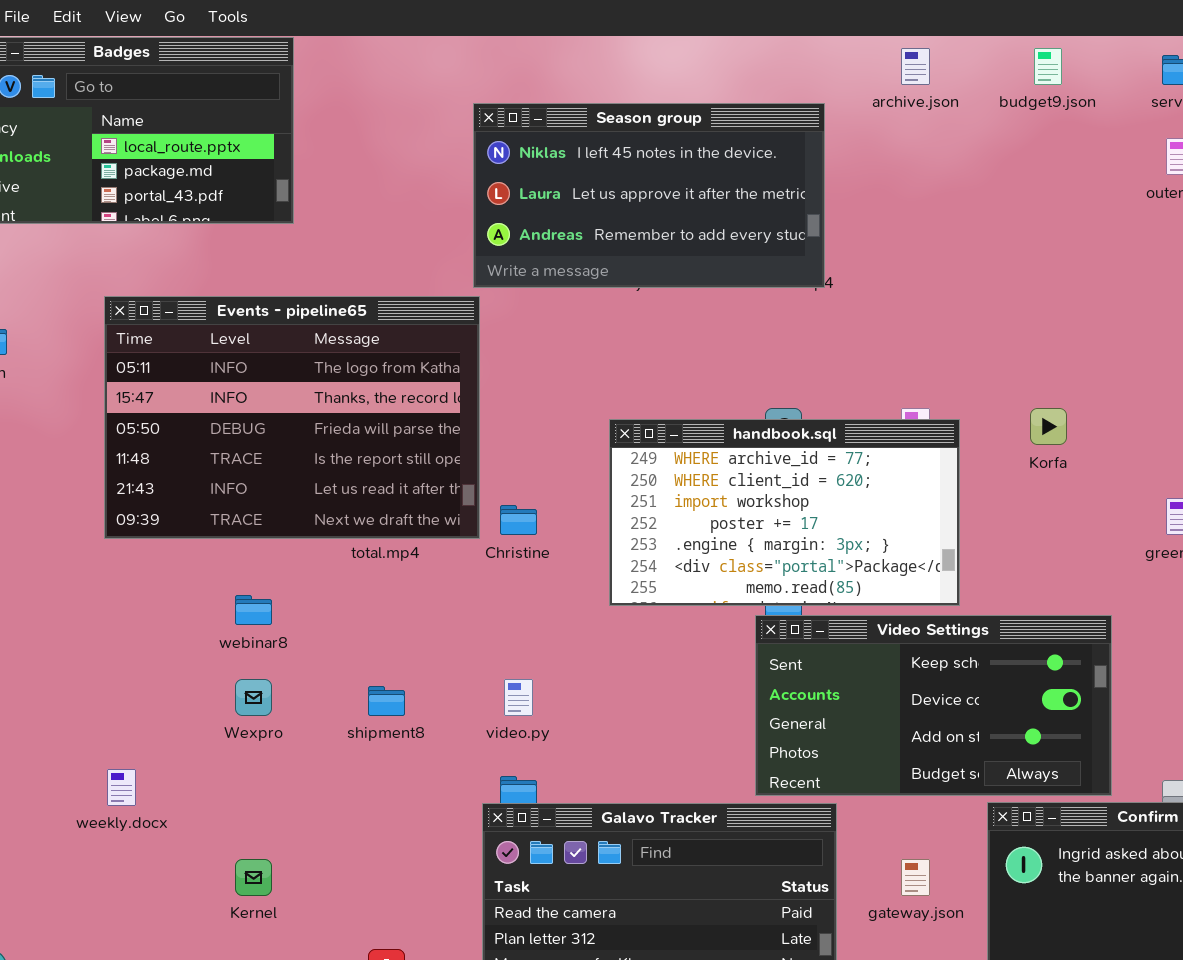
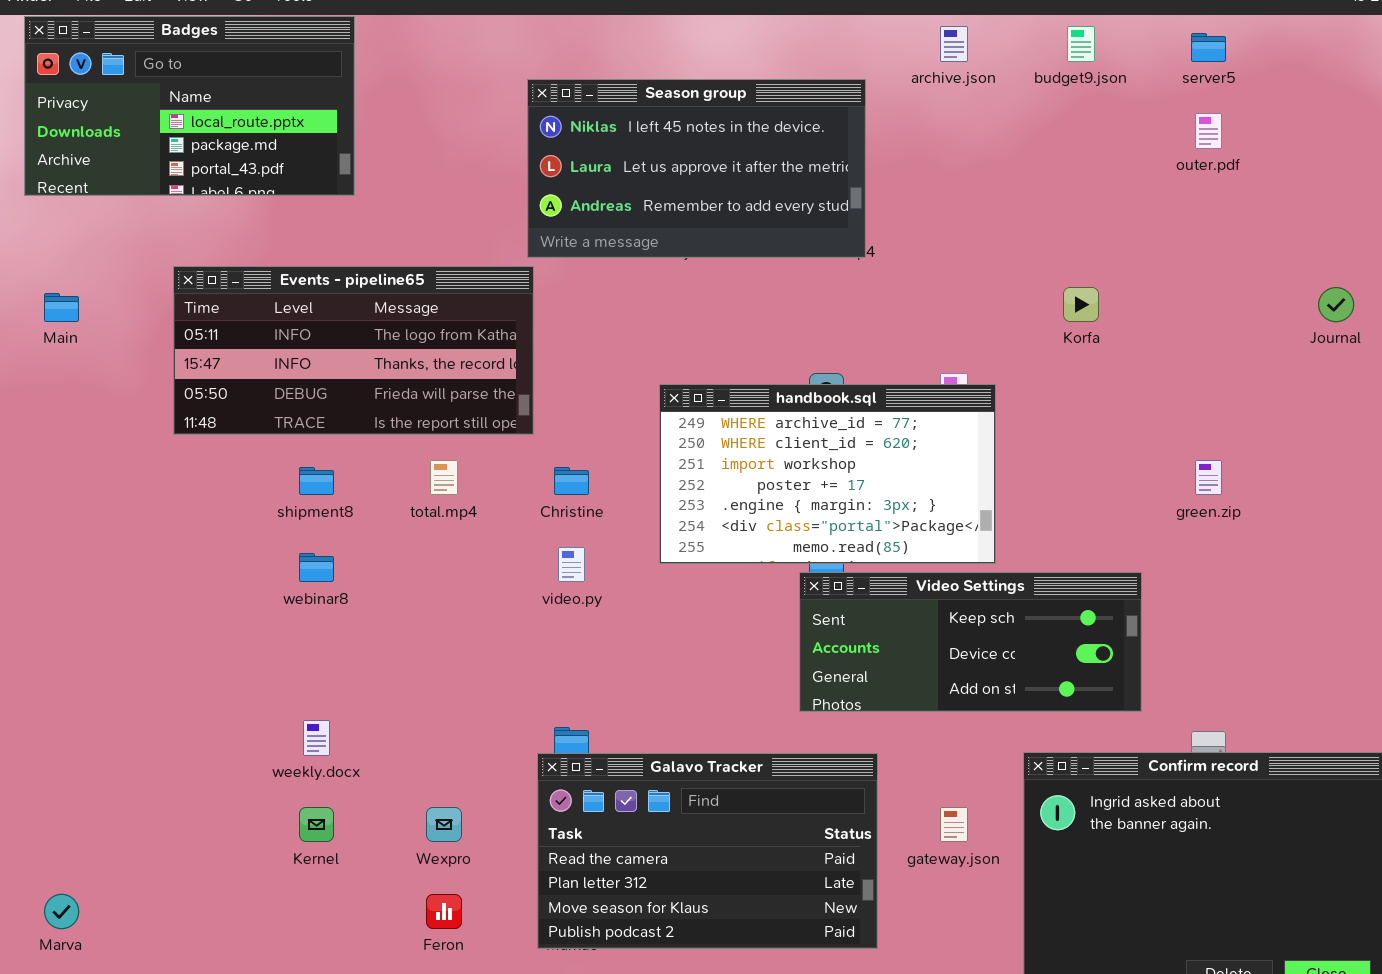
Events - pipeline65: [104,296,480,539] -> [173,266,534,435], resized
Korfa: [1030,408,1067,445] -> [1063,287,1099,322], moved
Video Settings: [755,615,1112,796] -> [799,572,1142,712], resized
Wexpro: [235,679,272,716] -> [426,807,462,842], moved
video.py: [504,679,533,716] -> [558,547,585,582], moved
shipment8: [368,686,405,716] -> [299,467,334,495], moved
weekly.docx: [107,769,136,806] -> [303,720,330,756], moved

